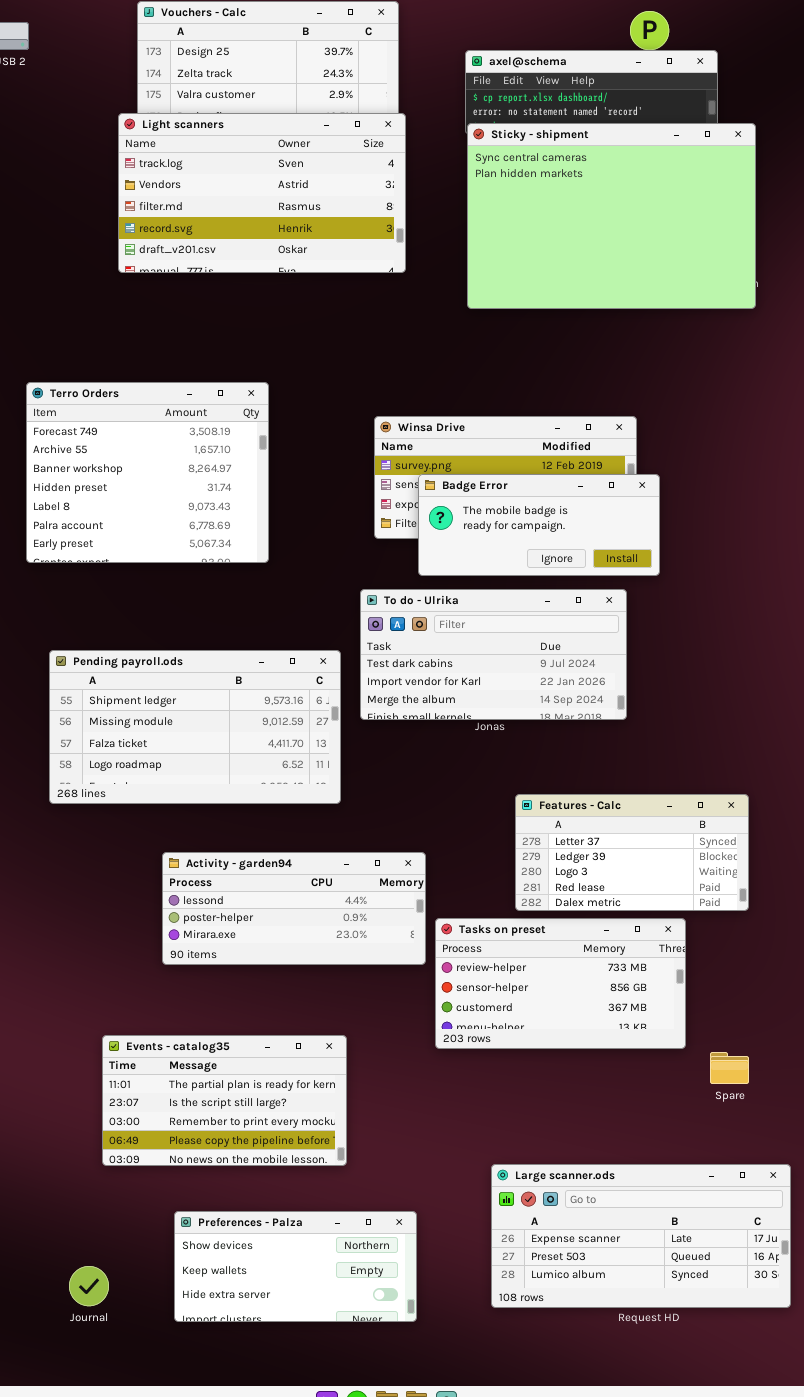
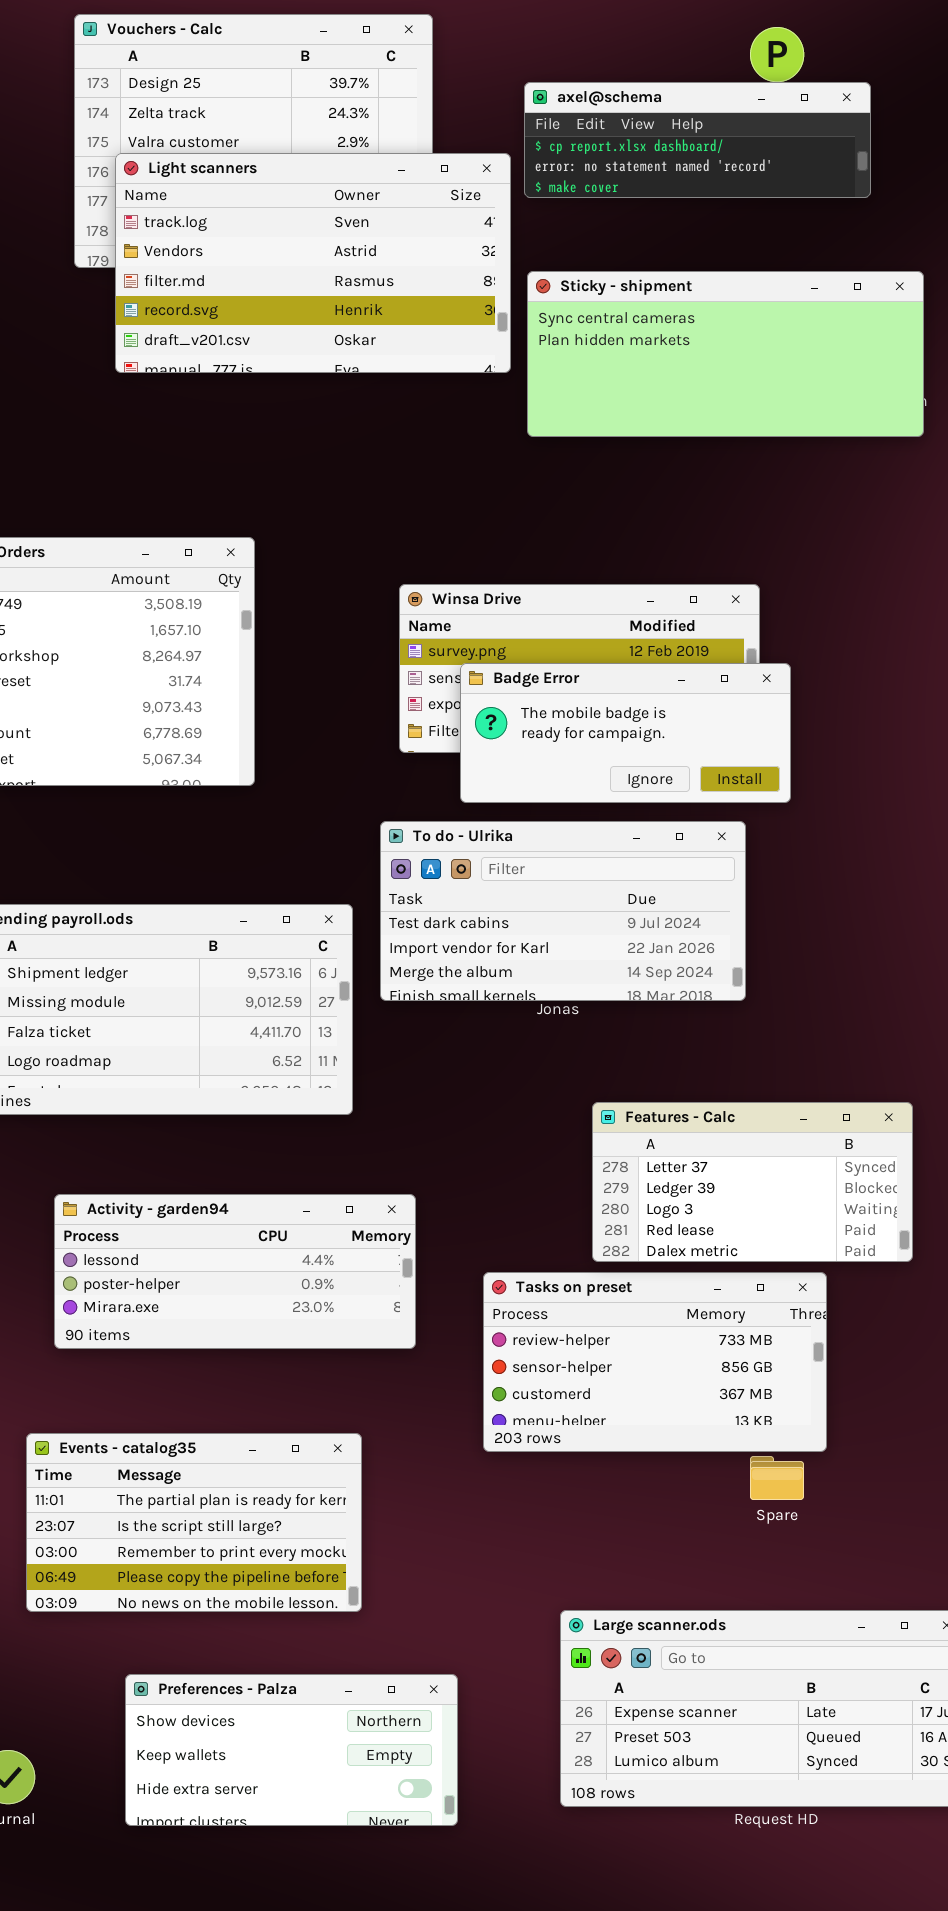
Light scanners: [118,113,406,273] -> [115,153,511,373], moved
Sticky - shipment: [467,123,756,309] -> [527,271,924,437], resized
Activity - garden94: [162,852,426,965] -> [54,1194,416,1349], moved
Spare: [710,1052,749,1084] -> [750,1456,804,1500], moved

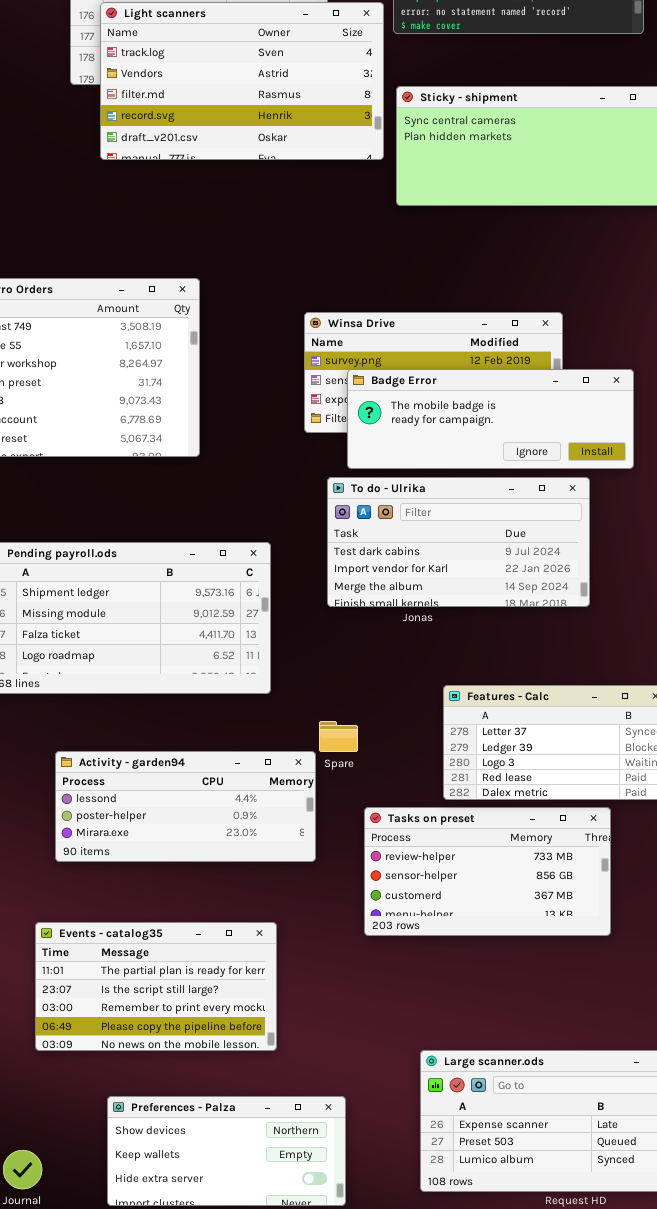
Badge Error: [460,663,791,803] -> [347,369,634,469], resized
To do - Ulrika: [380,821,746,1001] -> [327,477,590,607], moved
Spare: [750,1456,804,1500] -> [319,721,358,752], moved

